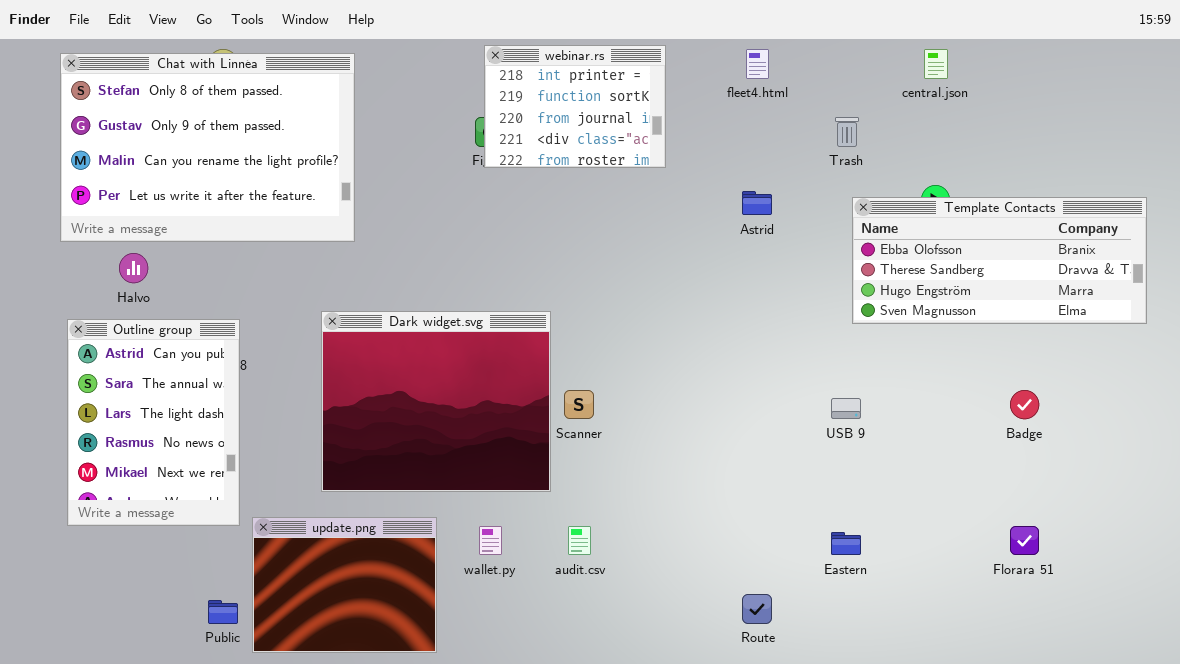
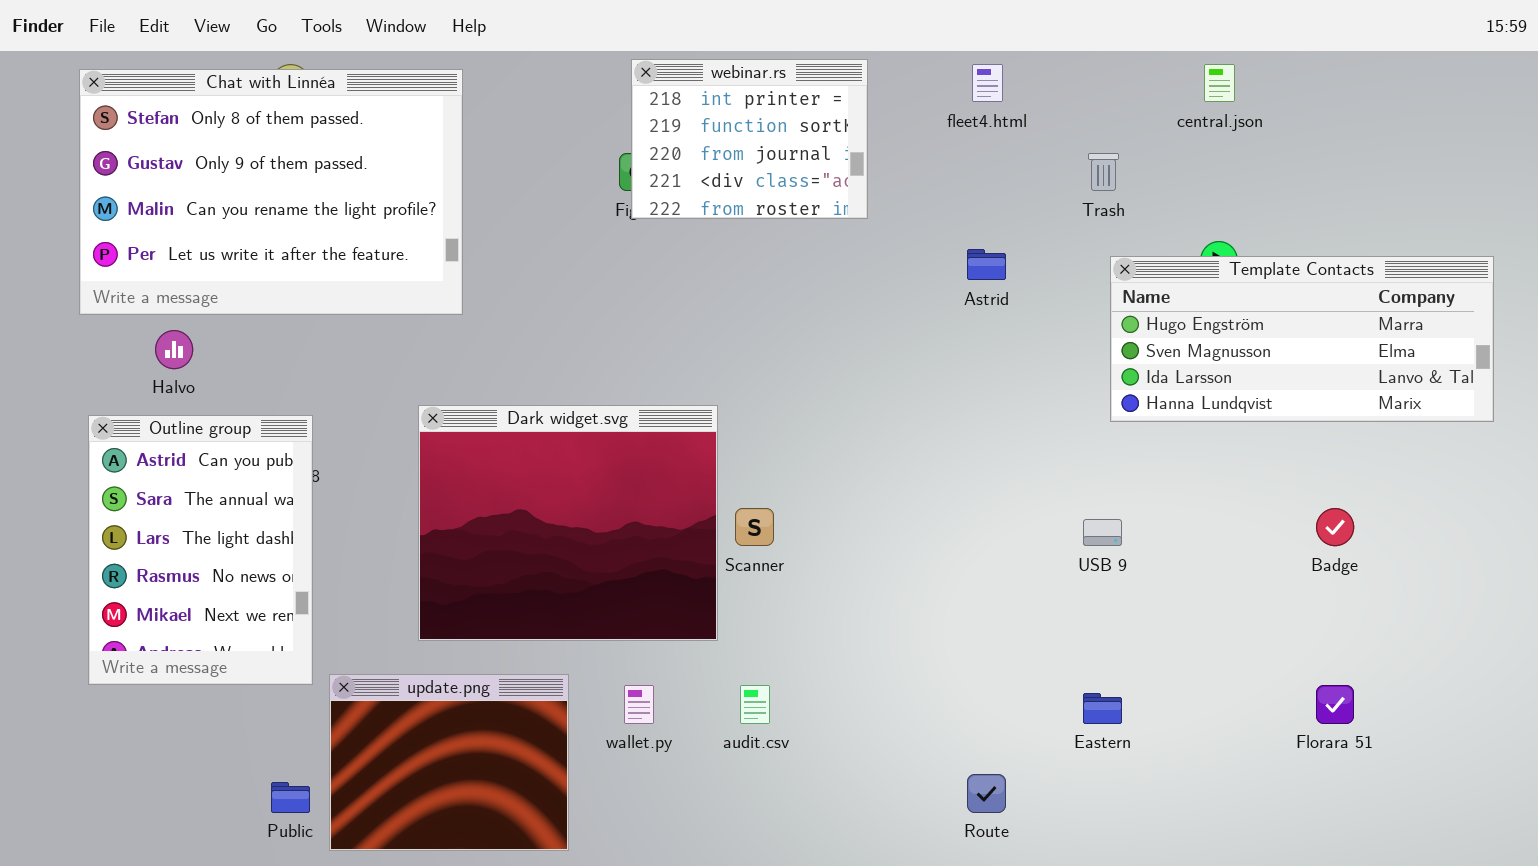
Template Contacts: [852,197,1147,324] -> [1110,256,1494,422], scrolled down 2 rows

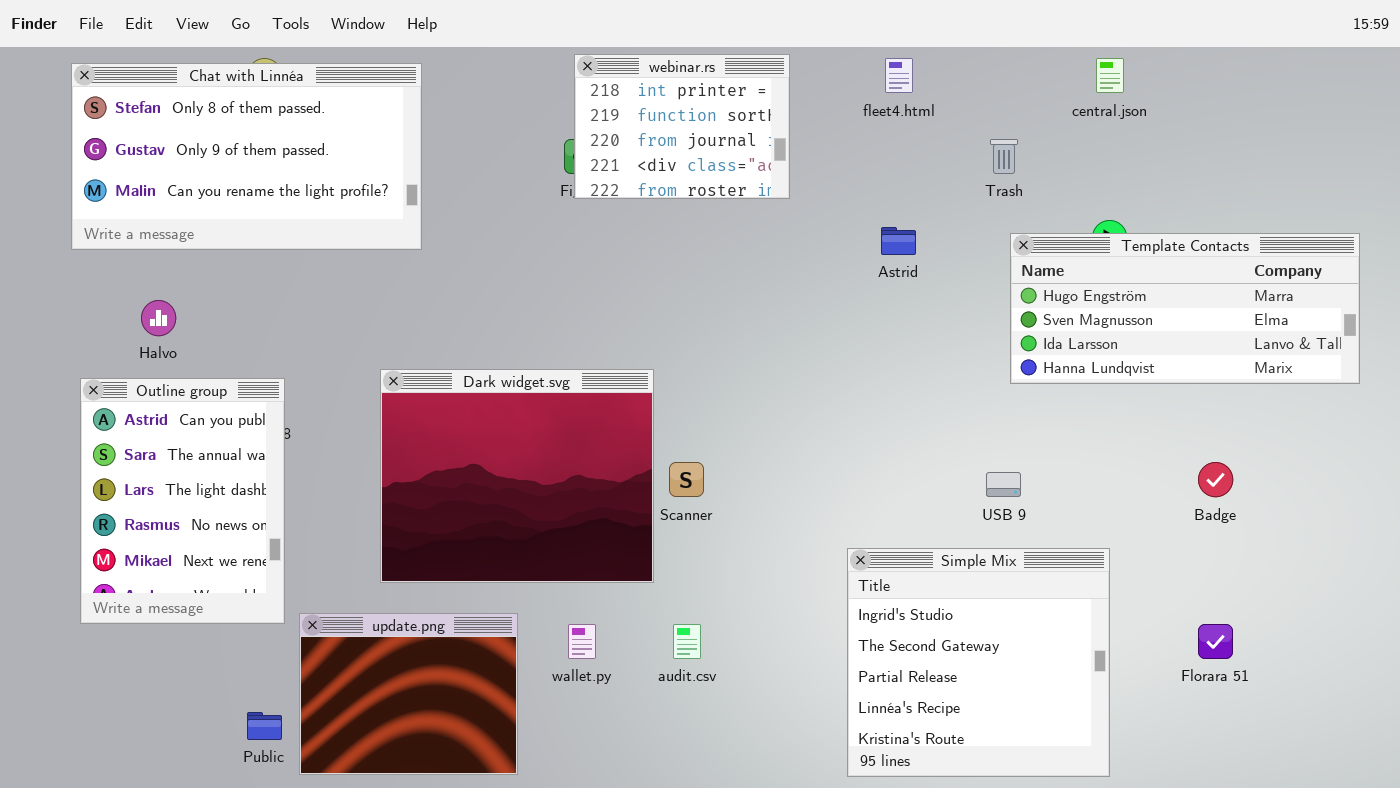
Chat with Linnéa: [79,69,463,315] -> [71,63,422,250], resized
Simple Mix: none -> [847,548,1110,777], opened

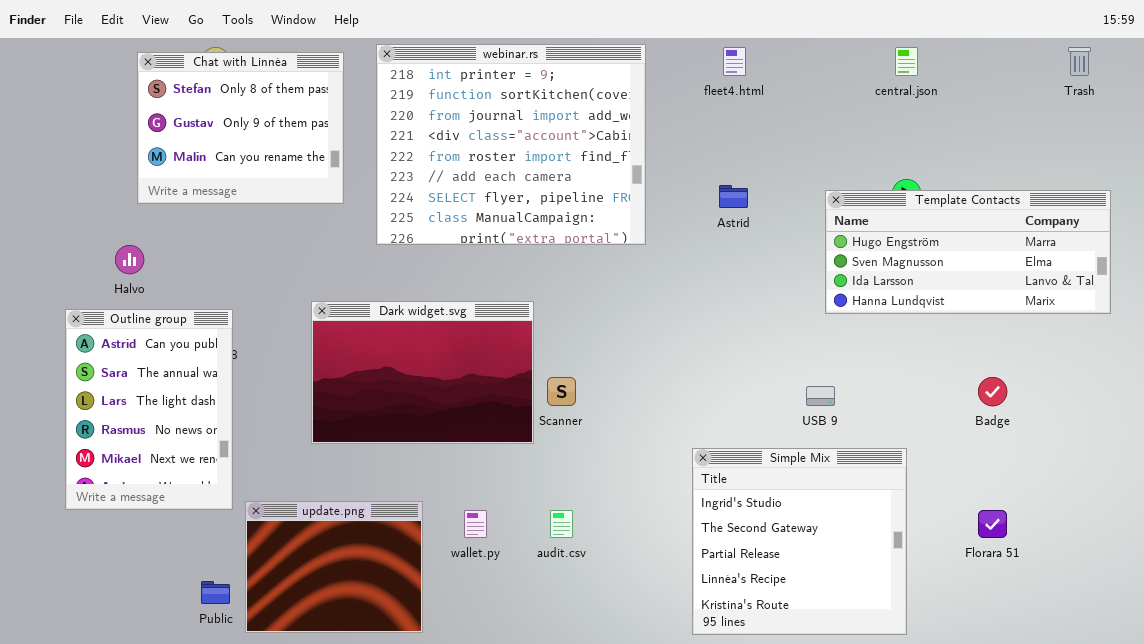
webinar.rs: [574,54,790,199] -> [376,44,646,245], resized
Chat with Linnéa: [71,63,422,250] -> [137,52,344,204], resized
Trash: [990,139,1018,174] -> [1068,47,1091,76], moved
Dark widget.svg: [380,369,654,583] -> [311,301,534,444], resized

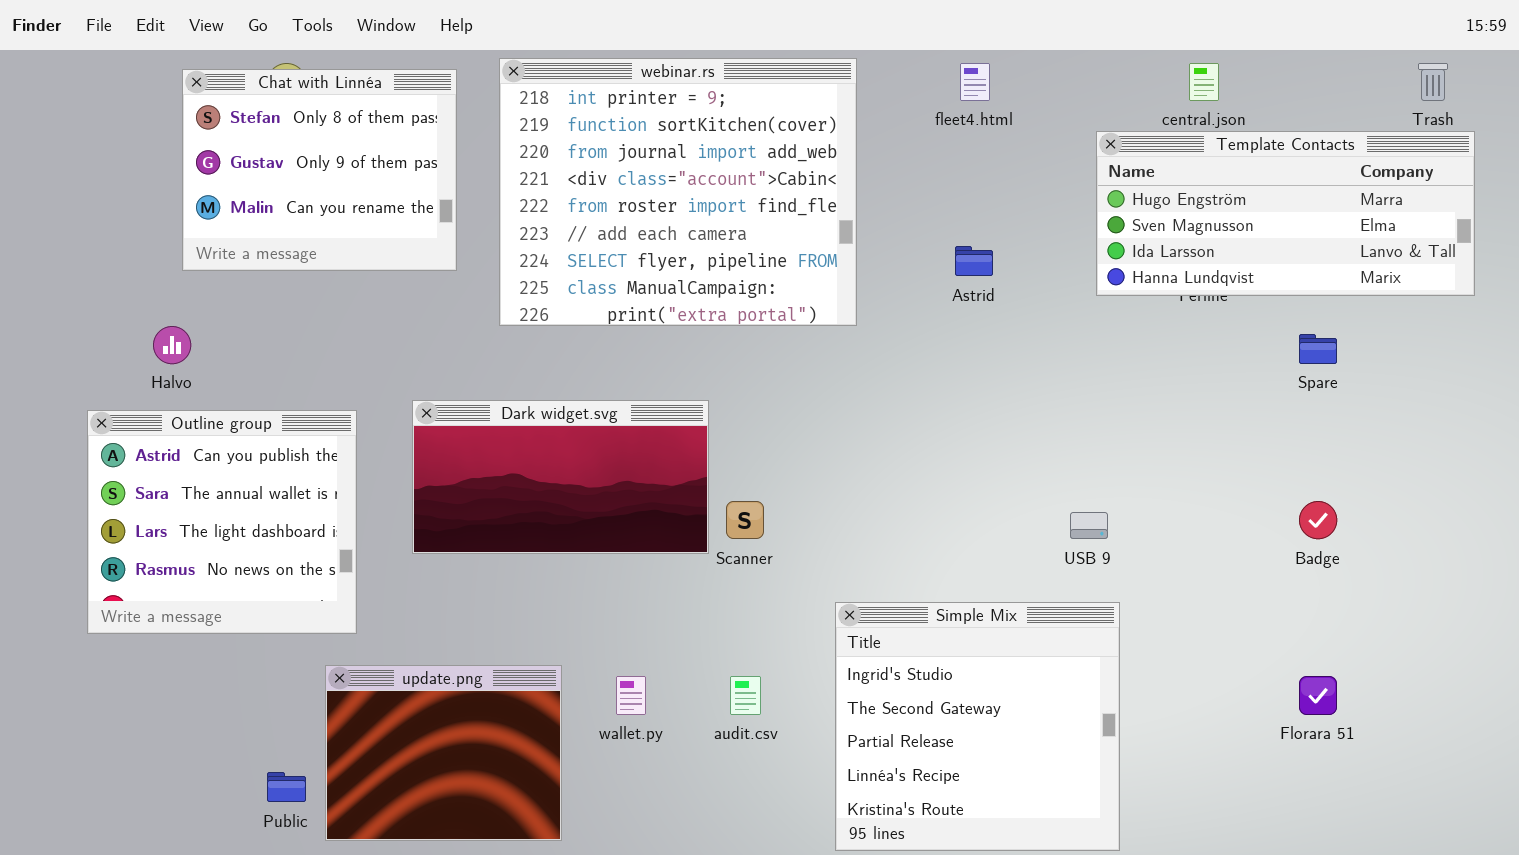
Template Contacts: [825,190,1111,314] -> [1096,131,1475,296], moved
Dark widget.svg: [311,301,534,444] -> [412,400,709,554], resized
Outline group: [65,309,233,510] -> [87,410,357,634], resized
Simple Mix: [692,448,907,635] -> [835,602,1120,851], moved

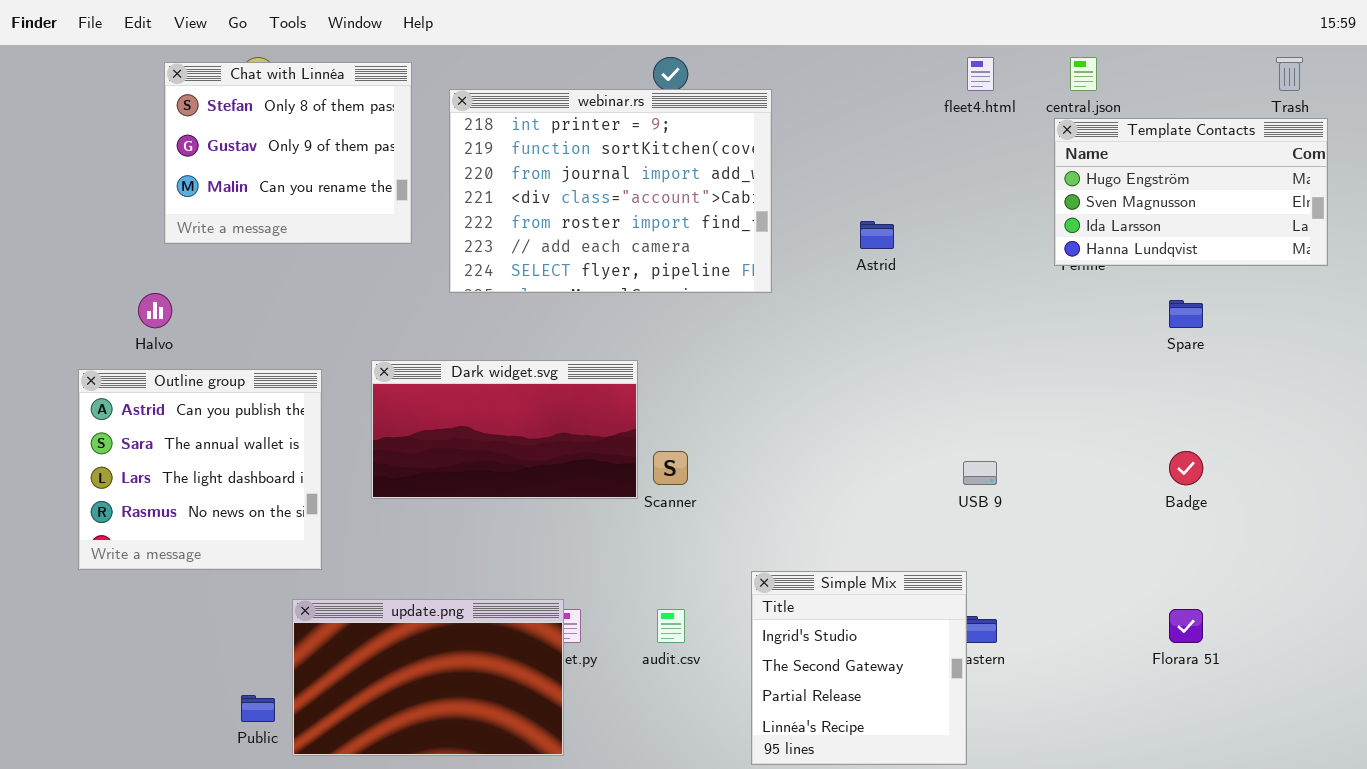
webinar.rs: [499,58,857,326] -> [449,89,772,293], resized
fleet4.html: [960,63,990,101] -> [967,57,994,91], moved
Template Contacts: [1096,131,1475,296] -> [1054,118,1328,266], resized
Simple Mix: [835,602,1120,851] -> [751,571,967,765], resized
update.png: [325,665,562,841] -> [292,599,564,756], resized

